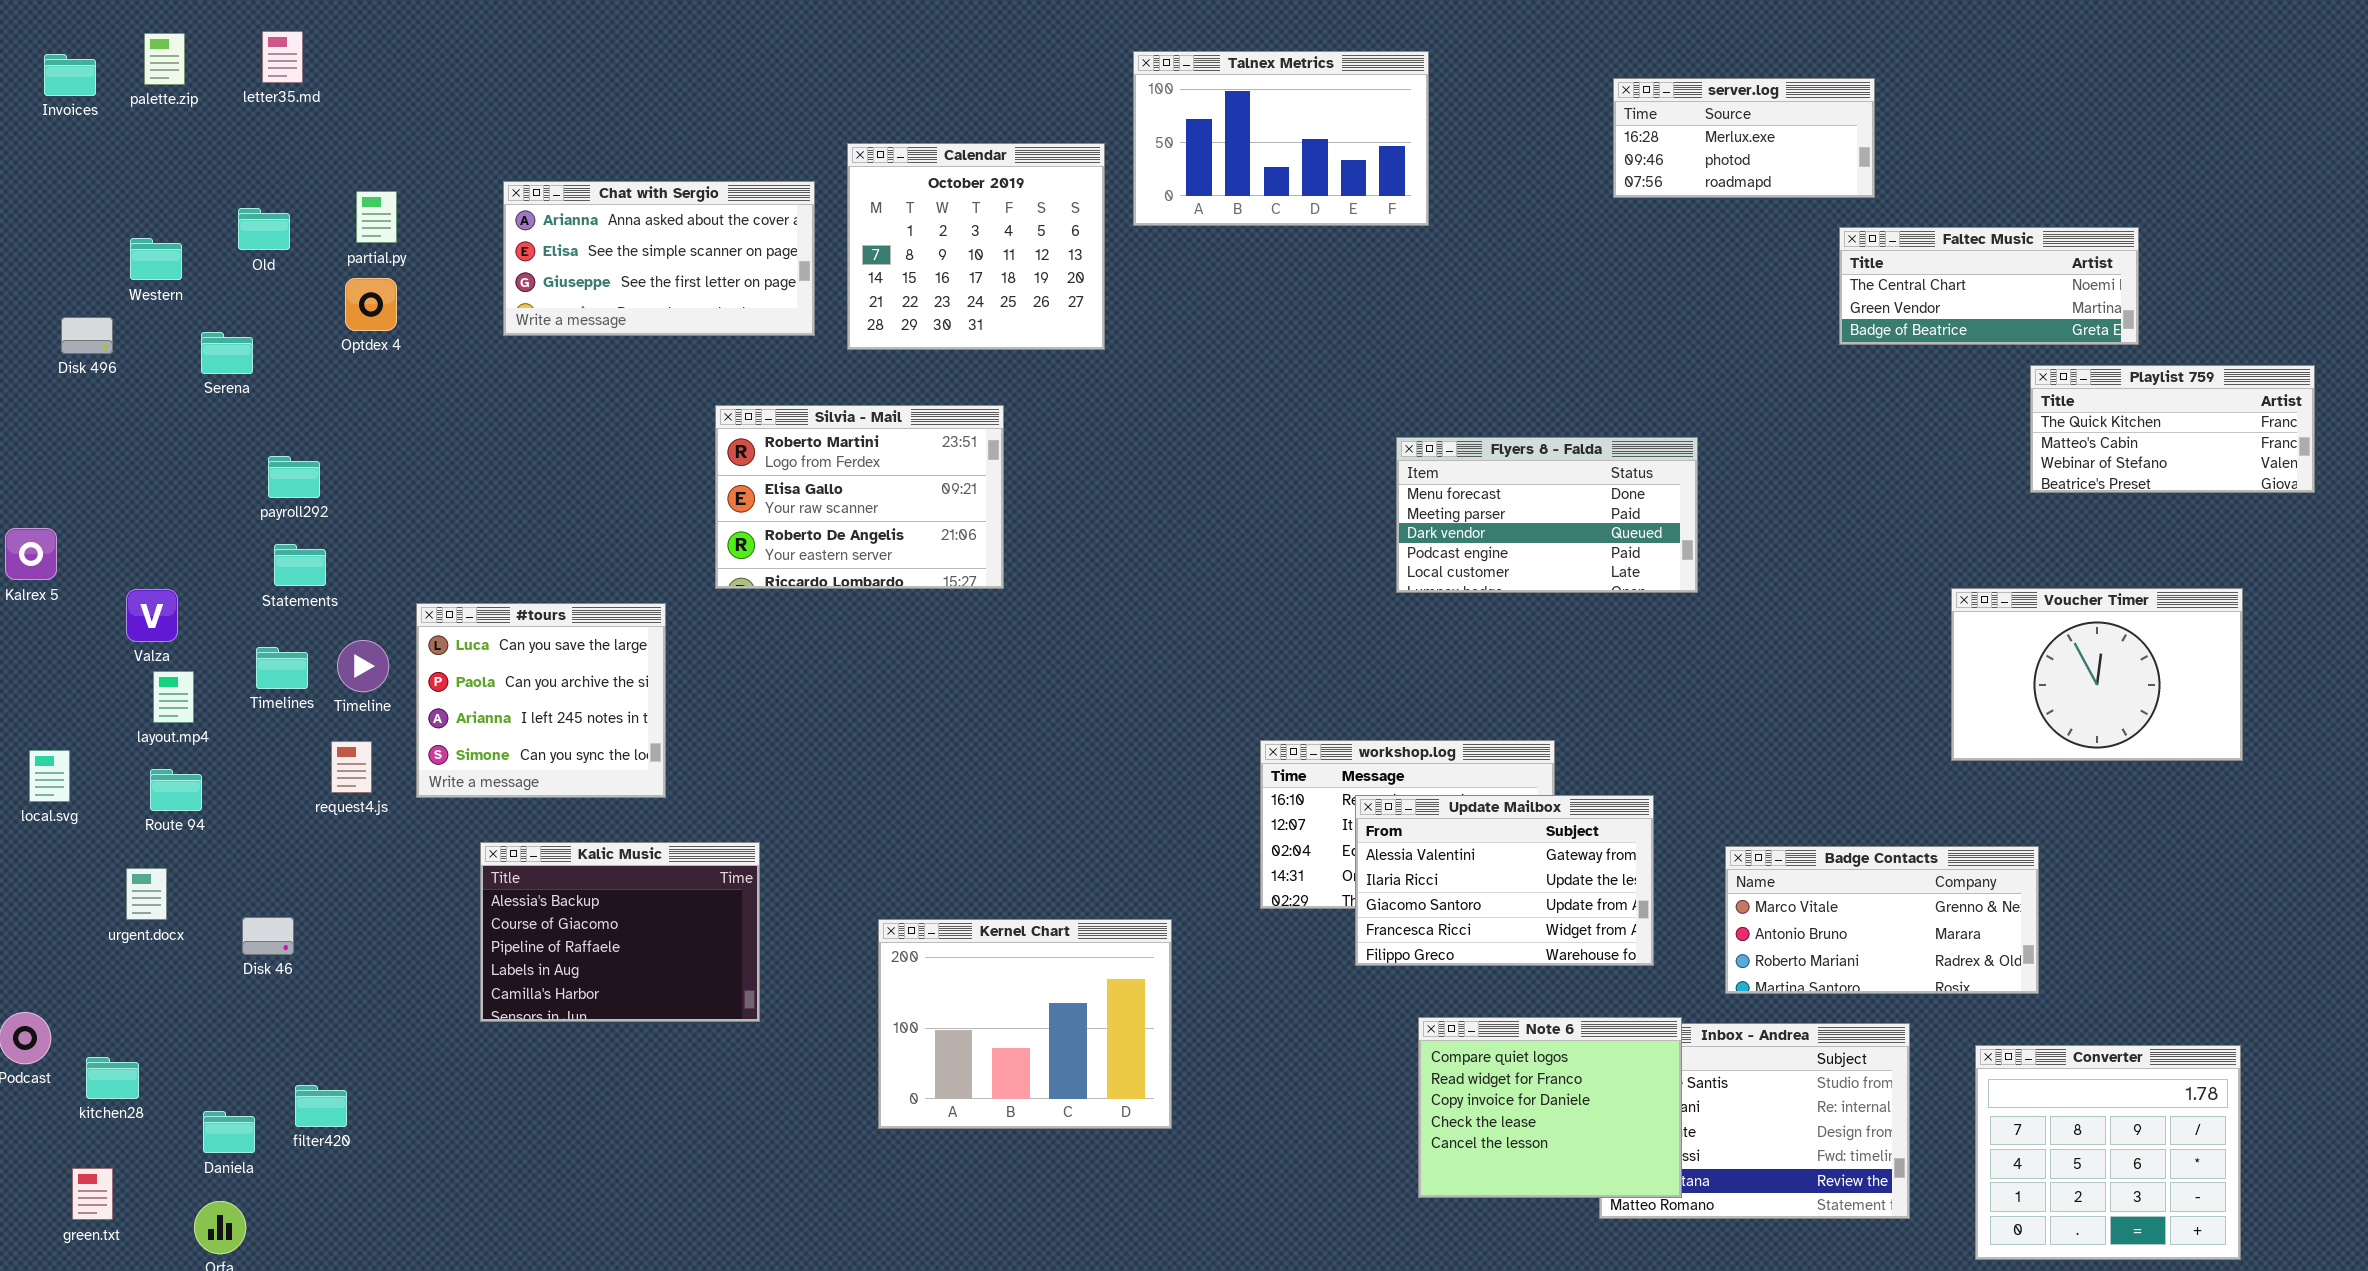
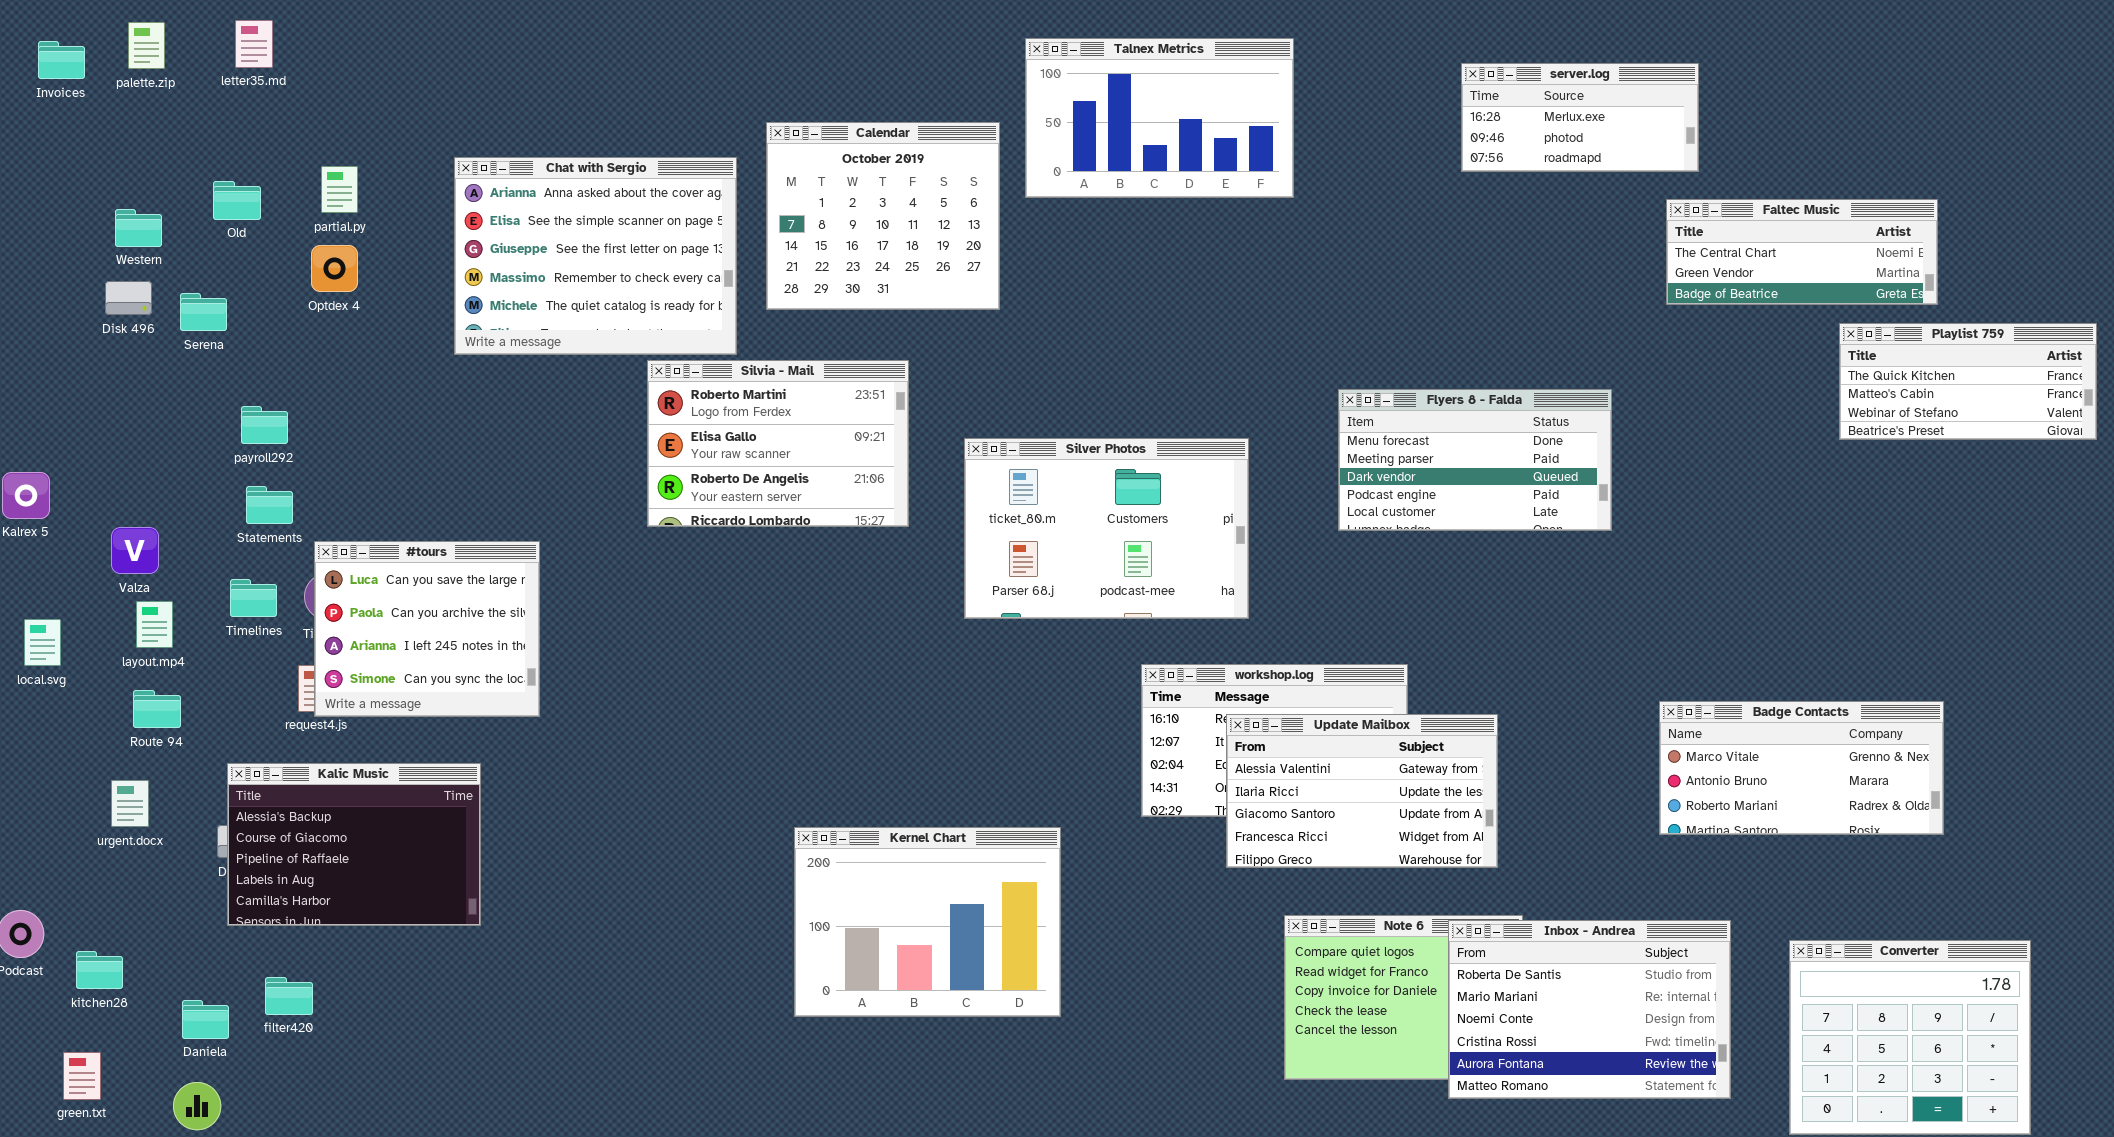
Chat with Sergio: [503,181,815,336] -> [454,157,737,355], resized
Disk 496: [61,317,113,354] -> [105,281,152,315], moved
Flyers 8 - Falda: [1396,437,1698,593] -> [1338,389,1612,531], moved
Silver Photos: none -> [964,438,1249,619], opened
Voucher Timer: [1951,588,2243,761] -> none, closed
#tours: [416,603,666,798] -> [314,541,540,717], moved
local.svg: [29,750,70,802] -> [24,619,61,666], moved
Kalic Music: [480,842,760,1022] -> [227,763,481,926], moved
Badge Contacts: [1725,846,2039,994] -> [1659,701,1944,835], moved
Inbox - Andrea: [1599,1023,1910,1219] -> [1448,920,1731,1099], raised

